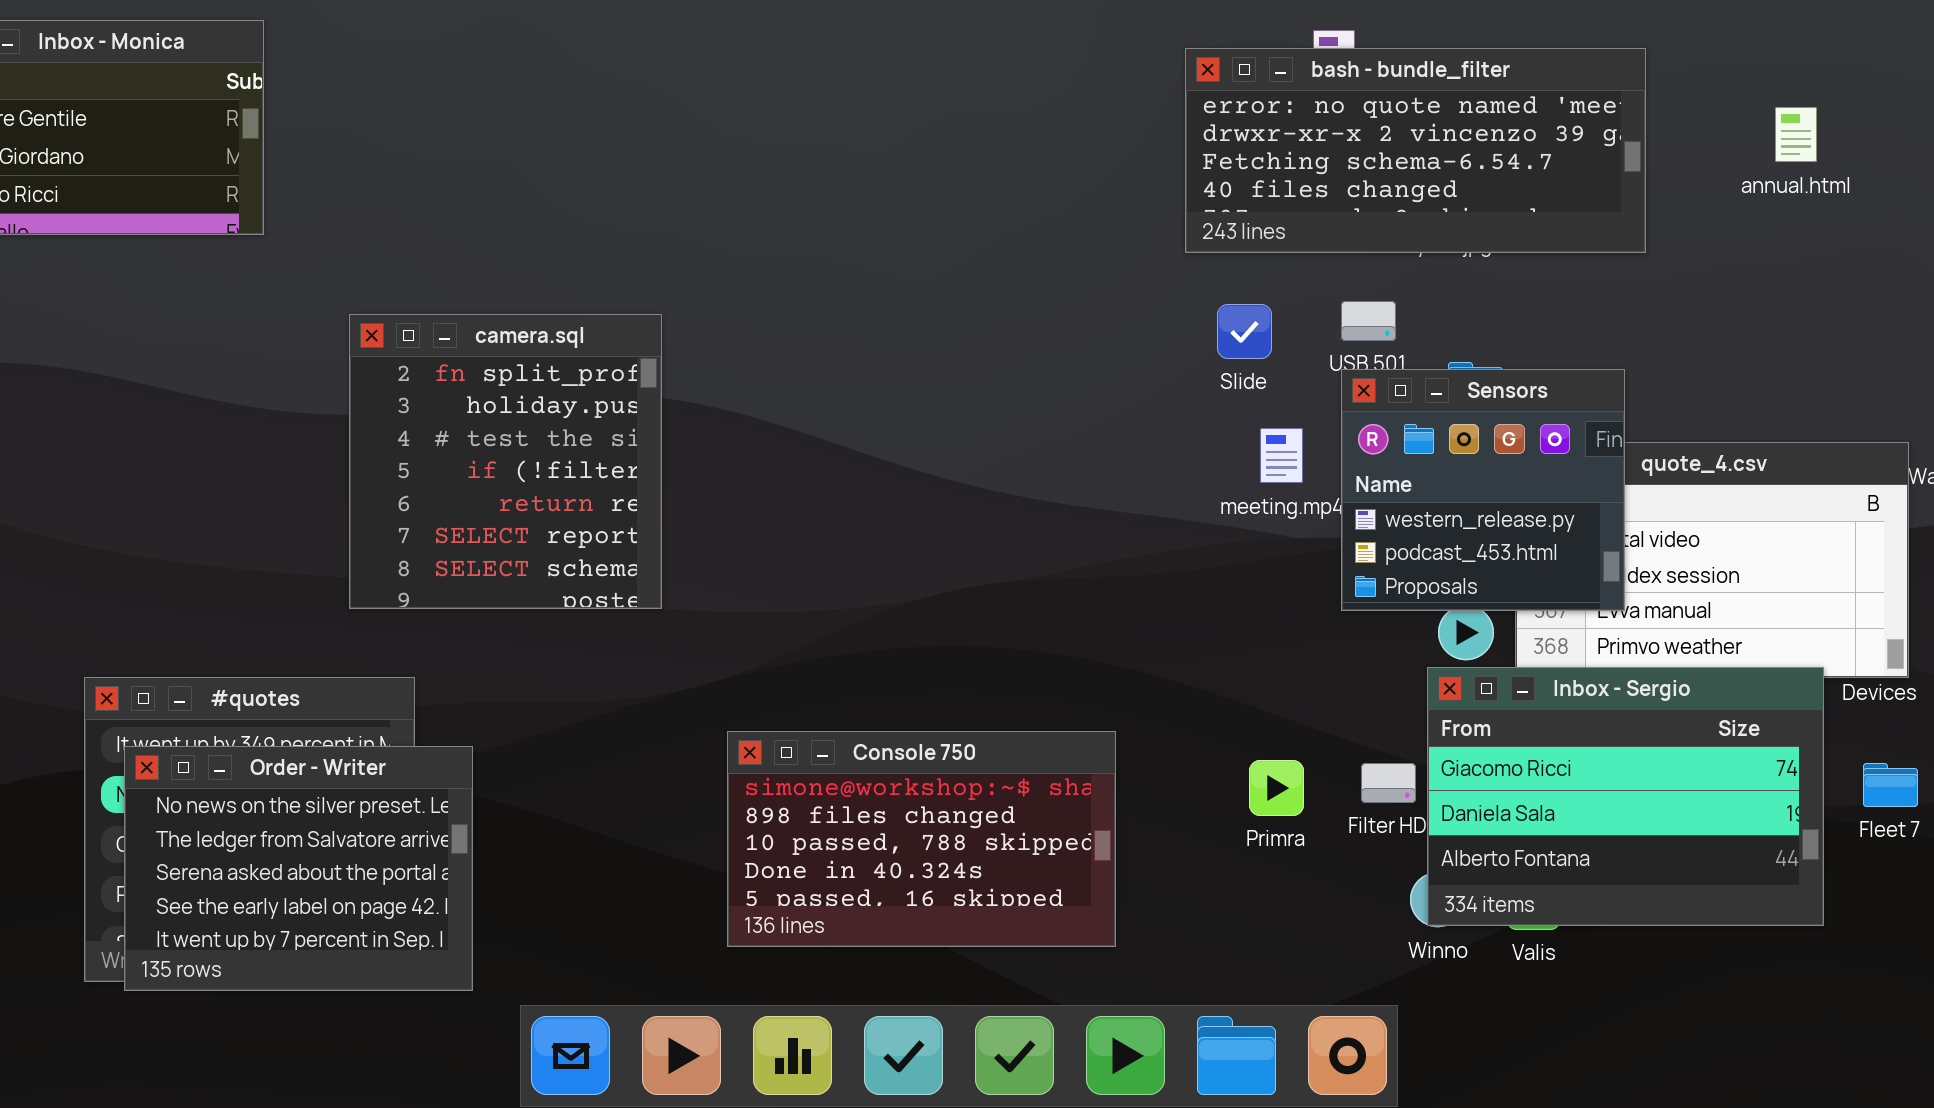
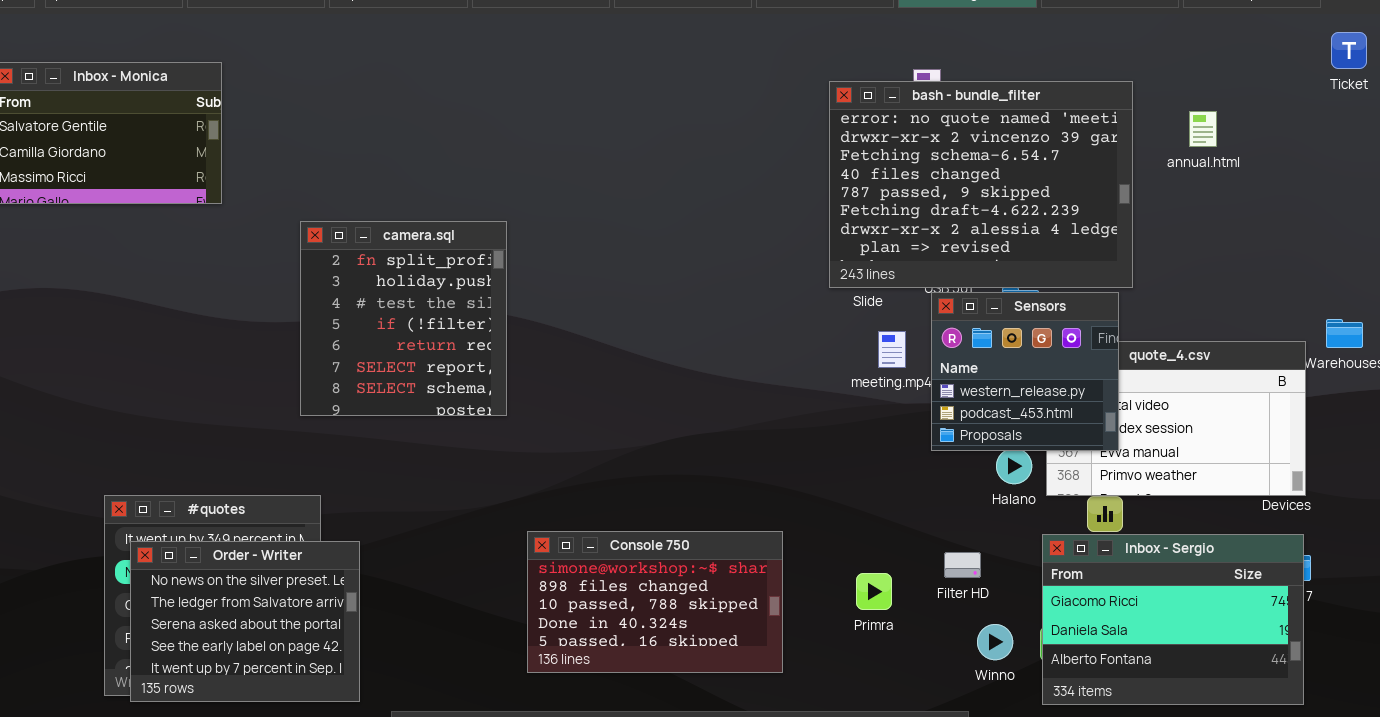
bash - bundle_filter: [1185,48,1646,253] -> [829,81,1133,288], resized
annual.html: [1775,107,1817,162] -> [1189,111,1217,147], moved
camera.sql: [349,314,662,609] -> [300,221,507,416], moved
Inbox - Sergio: [1427,667,1824,926] -> [1042,534,1304,705], moved
Primra: [1249,760,1304,816] -> [856,573,892,610], moved

